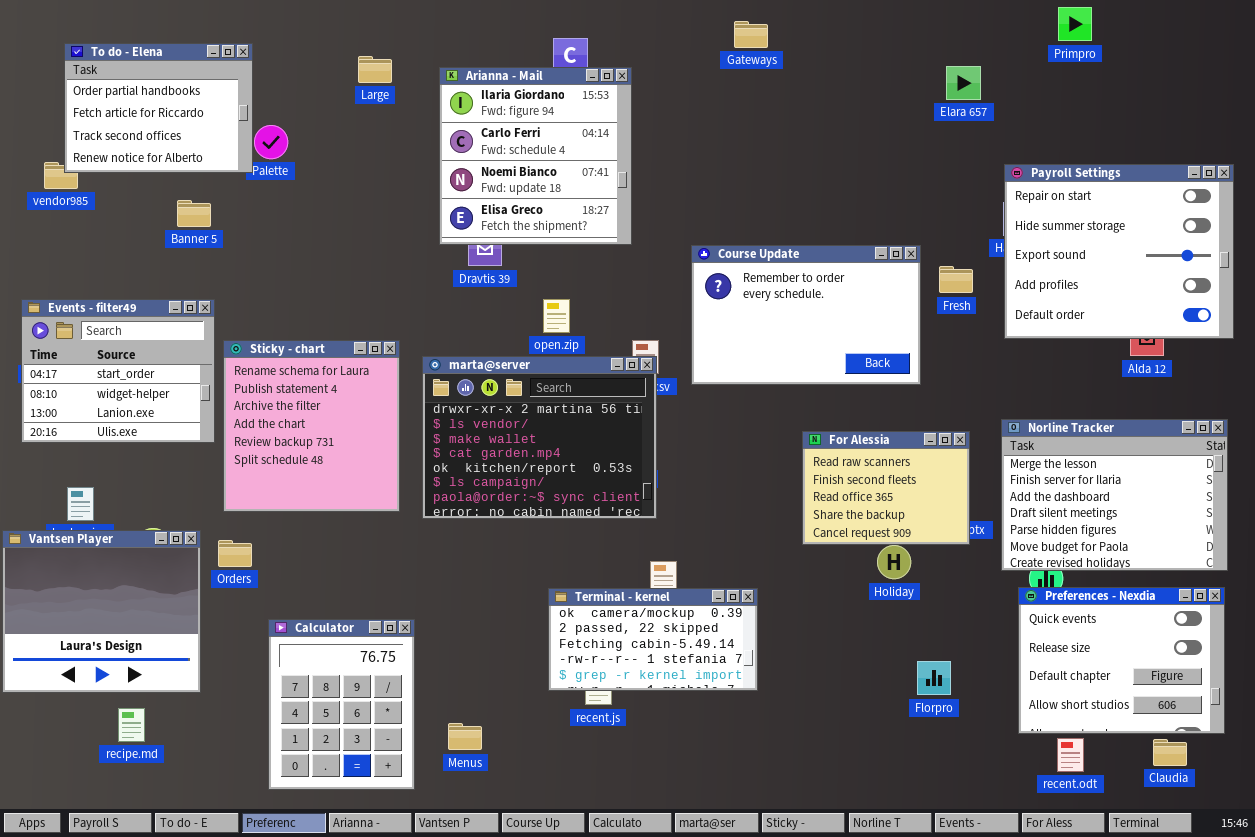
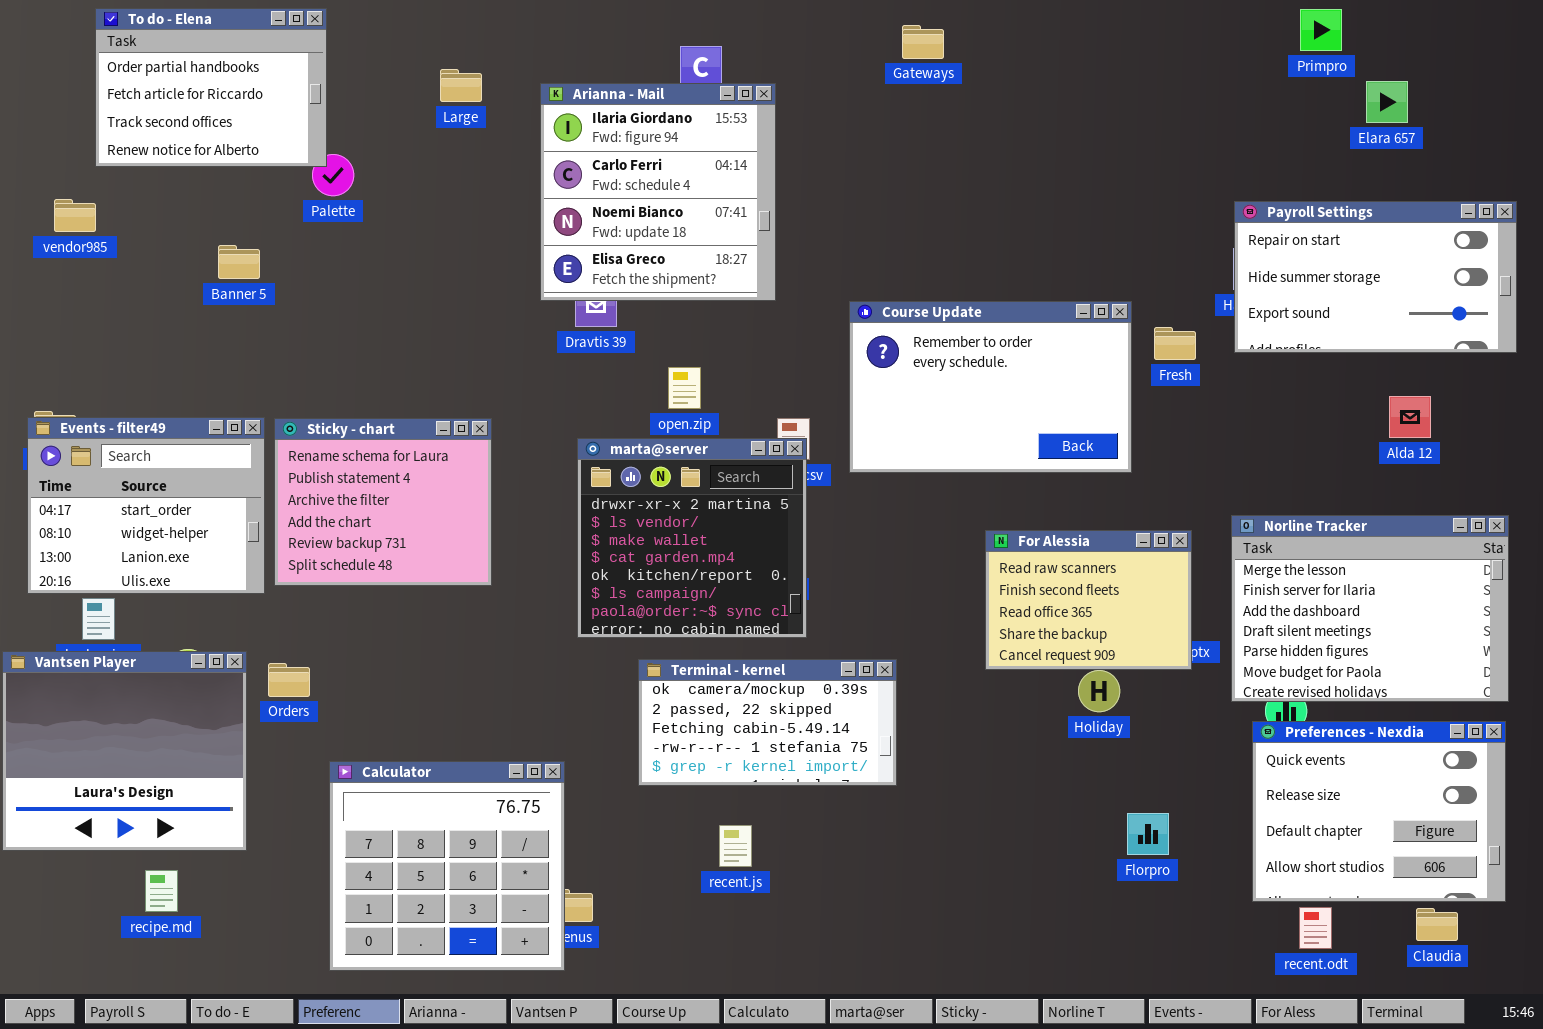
To do - Elena: [64,43,253,173] -> [95,8,327,167], moved
Elara 657: [946,66,981,100] -> [1366,81,1408,123], moved
Payroll Settings: [1004,164,1234,339] -> [1234,201,1517,353], resized
Events - filter49: [21,299,215,443] -> [27,417,265,594], moved
Sticky - chart: [223,340,400,512] -> [274,418,492,586], resized
marta@server: [422,356,657,519] -> [577,438,807,638], resized
Terminal - kernel: [548,588,758,691] -> [638,659,897,786], moved
Calculator: [268,619,415,790] -> [329,761,565,971], resized

